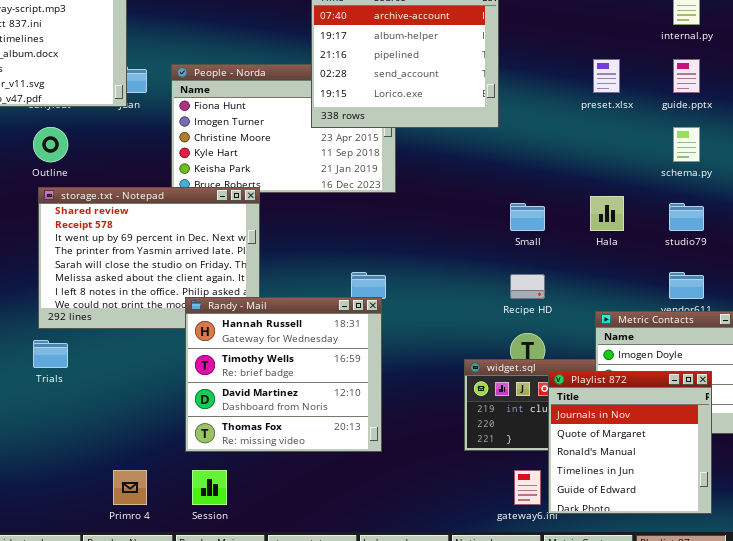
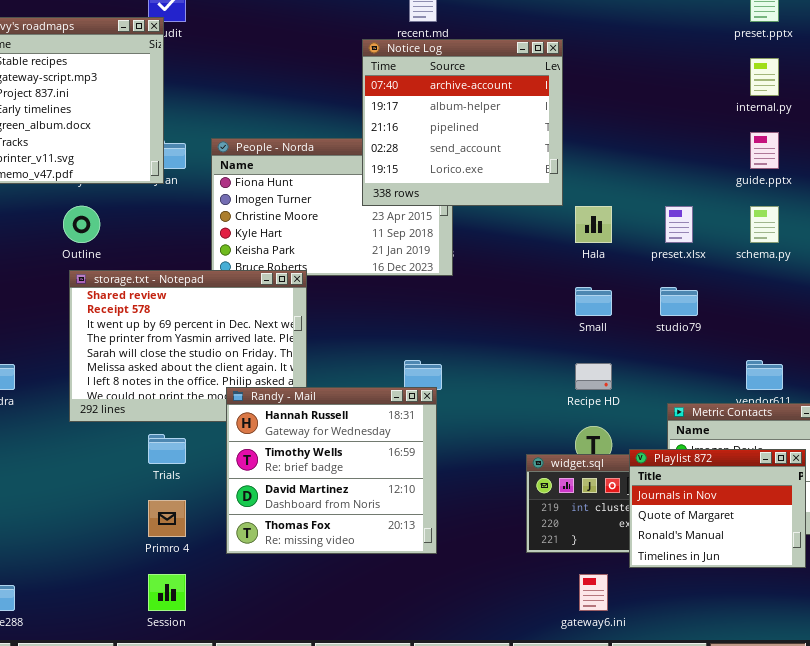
preset.xlsx: [593,59,620,93] -> [665,206,693,243], moved
Hala: [590,196,624,231] -> [575,206,612,243], moved
studio79: [669,203,704,231] -> [660,287,698,316], moved
Trials: [33,340,68,368] -> [148,434,186,464], moved
Playlist 872: [548,371,712,514] -> [629,449,806,568], moved, resized
Primro 4: [113,470,147,505] -> [148,500,186,537], moved
Session: [192,470,227,505] -> [148,574,186,611], moved

